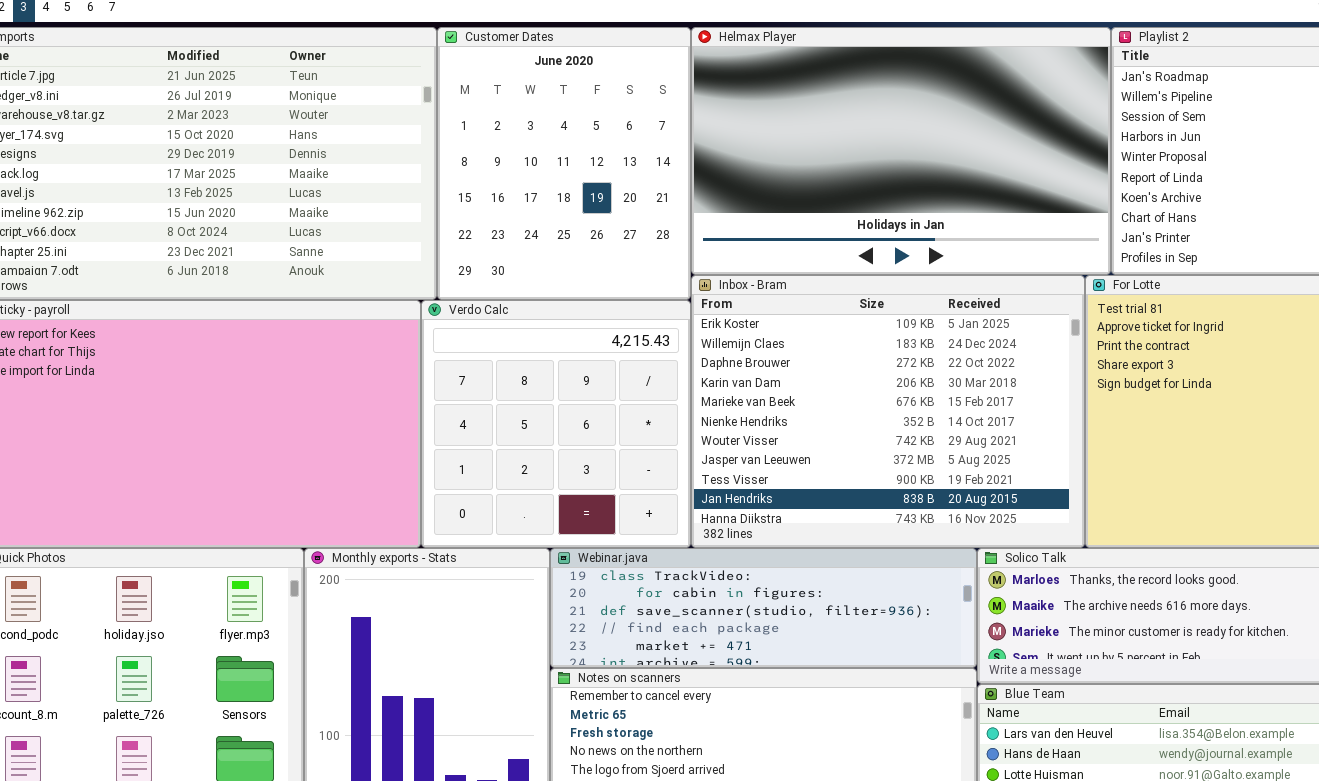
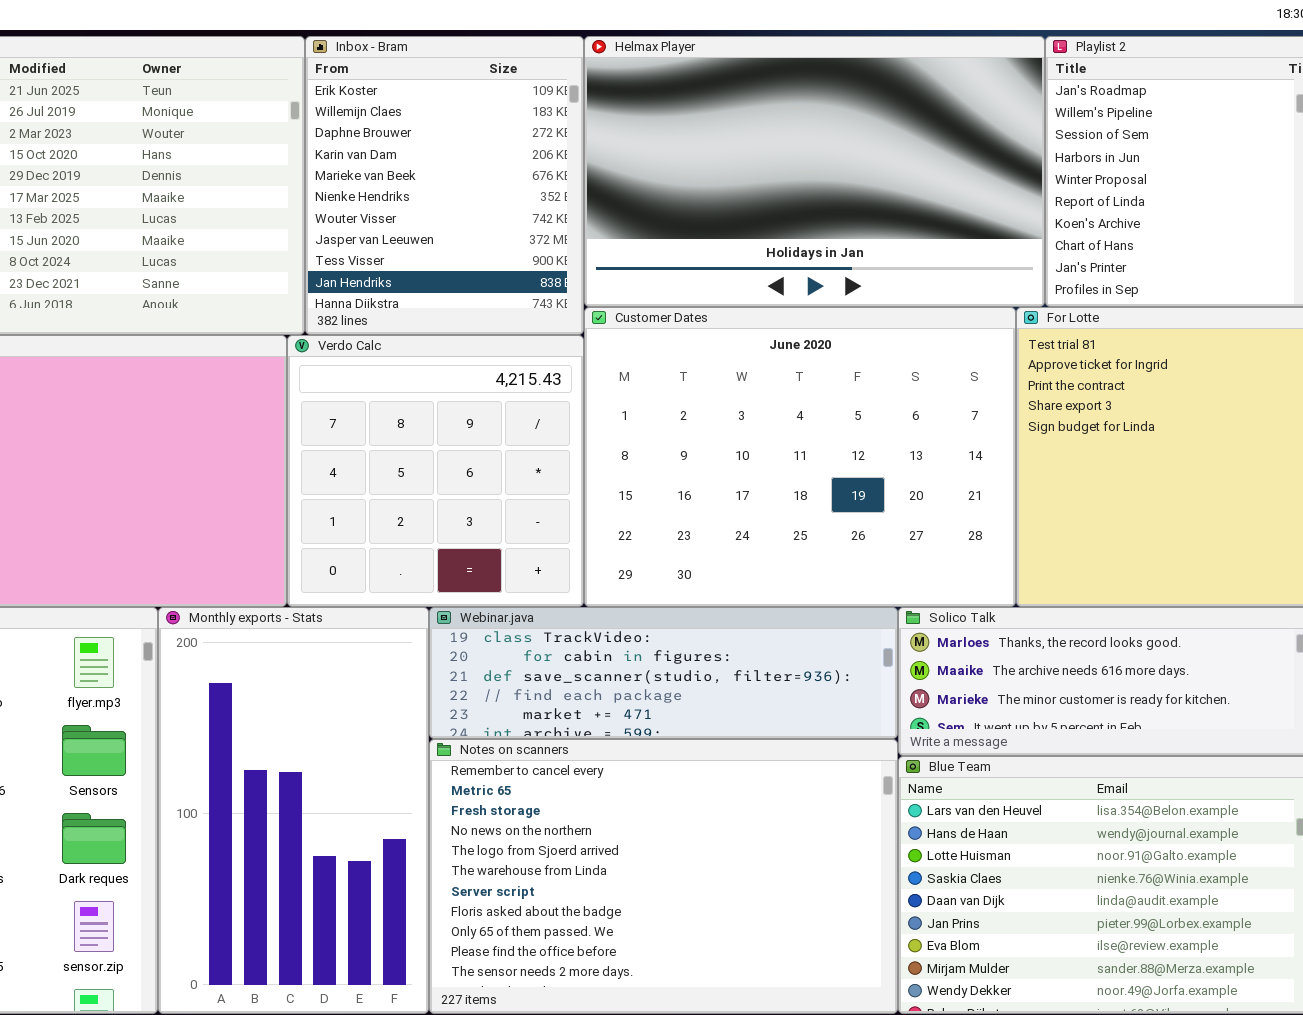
Customer Dates: [437,27,691,300] -> [584,307,1016,607], moved, resized
Inbox - Bram: [691,275,1085,548] -> [305,36,584,335], moved, resized

